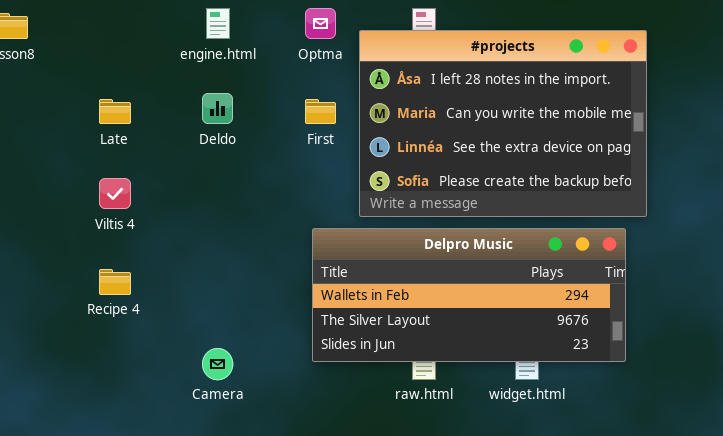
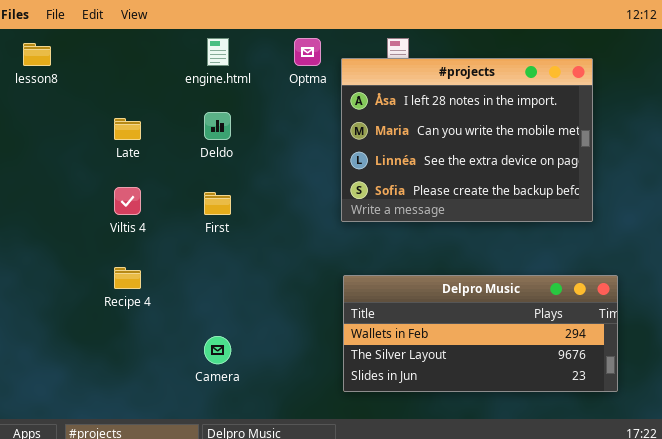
First: [305,99,336,124] -> [204,192,231,215], moved
Delpro Music: [312,228,626,362] -> [343,275,618,392], moved

